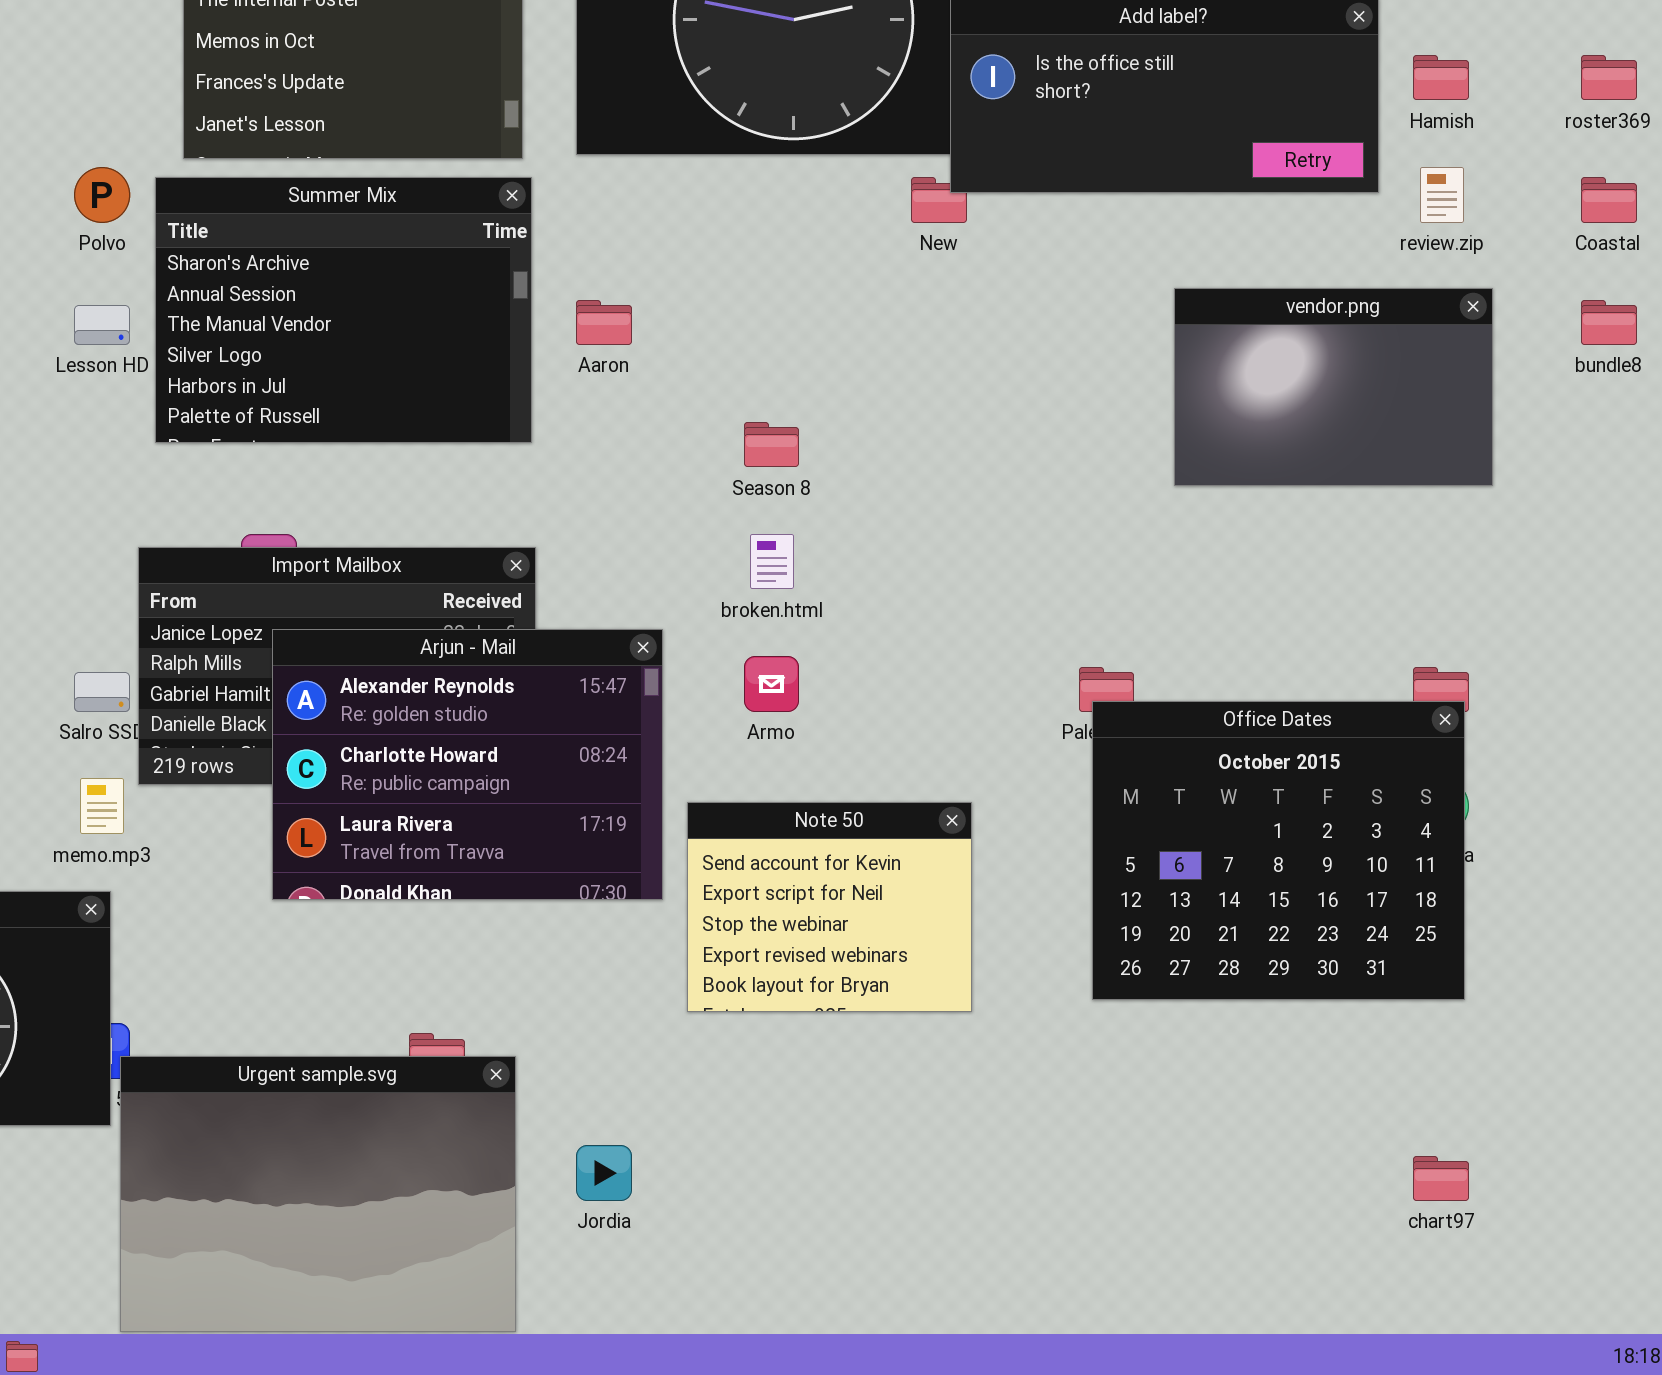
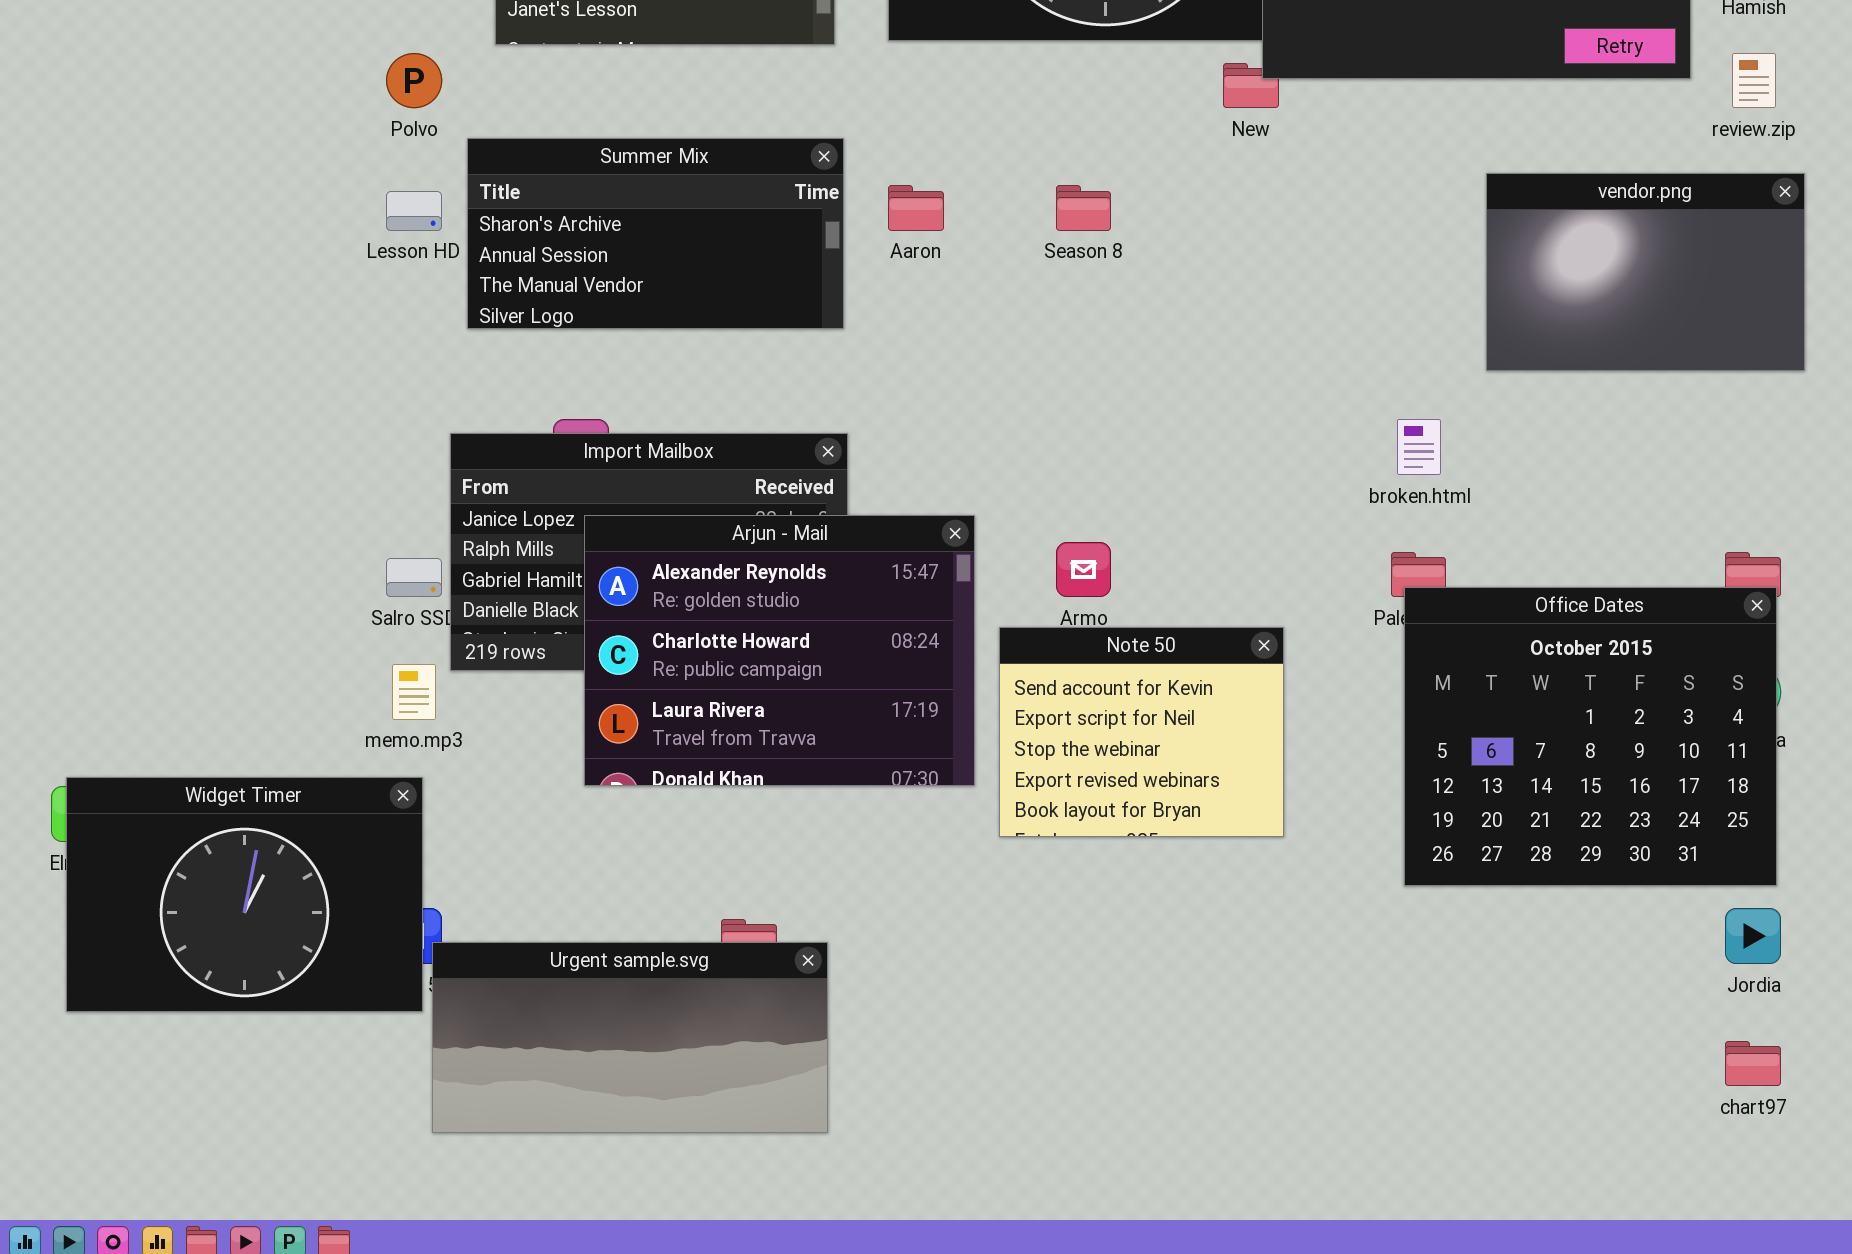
Summer Mix: [155,177,532,443] -> [467,138,844,329], resized
Season 8: [744,422,799,467] -> [1056,185,1111,231], moved
broken.html: [750,534,794,589] -> [1397,419,1441,475], moved
Note 50: [687,802,972,1012] -> [999,627,1284,837], moved
Urgent sample.svg: [120,1056,516,1332] -> [432,942,828,1133], resized
Jordia: [576,1145,632,1201] -> [1725,908,1781,964], moved

